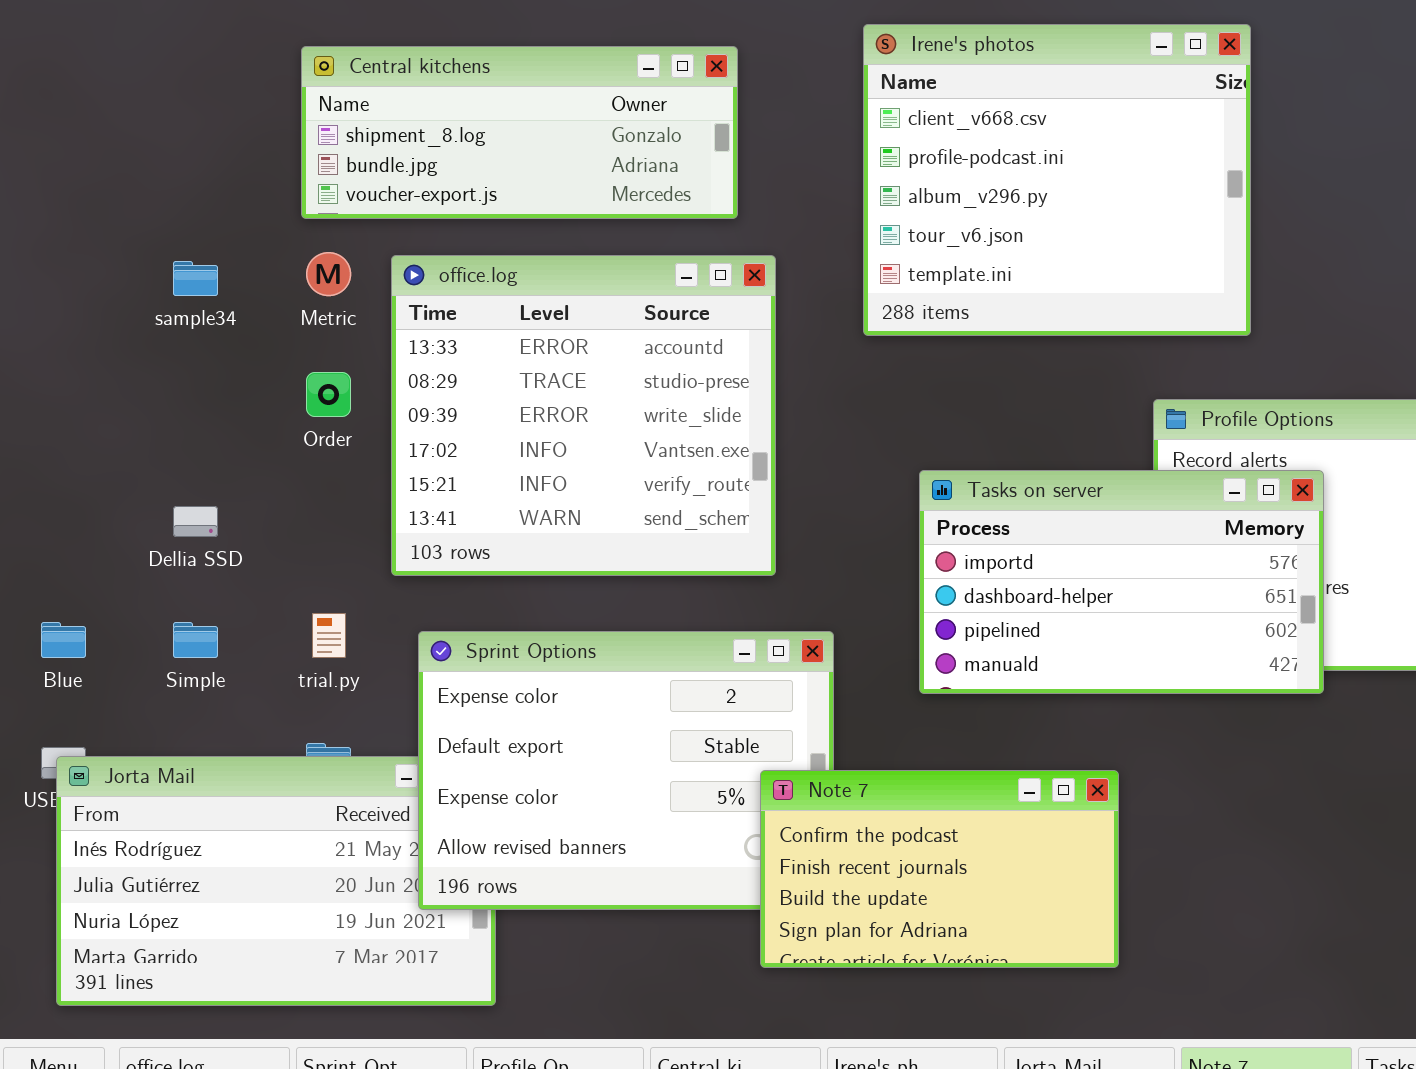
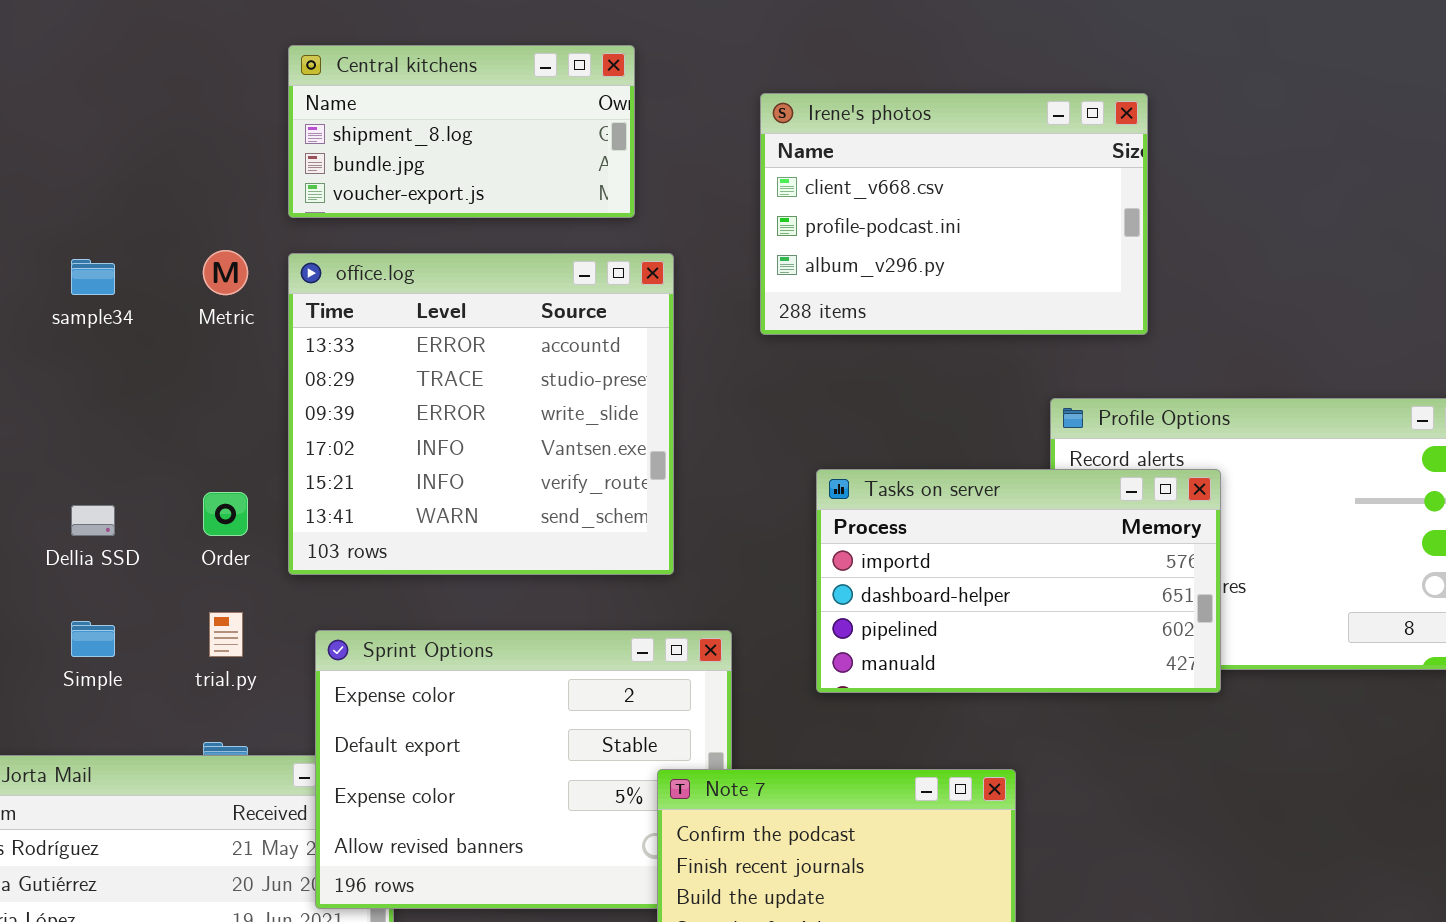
Irene's photos: [863,24,1251,336] -> [760,93,1148,335], resized
Central kitchens: [301,46,738,219] -> [288,45,635,218], resized
Order: [306,372,351,417] -> [203,492,248,536], moved

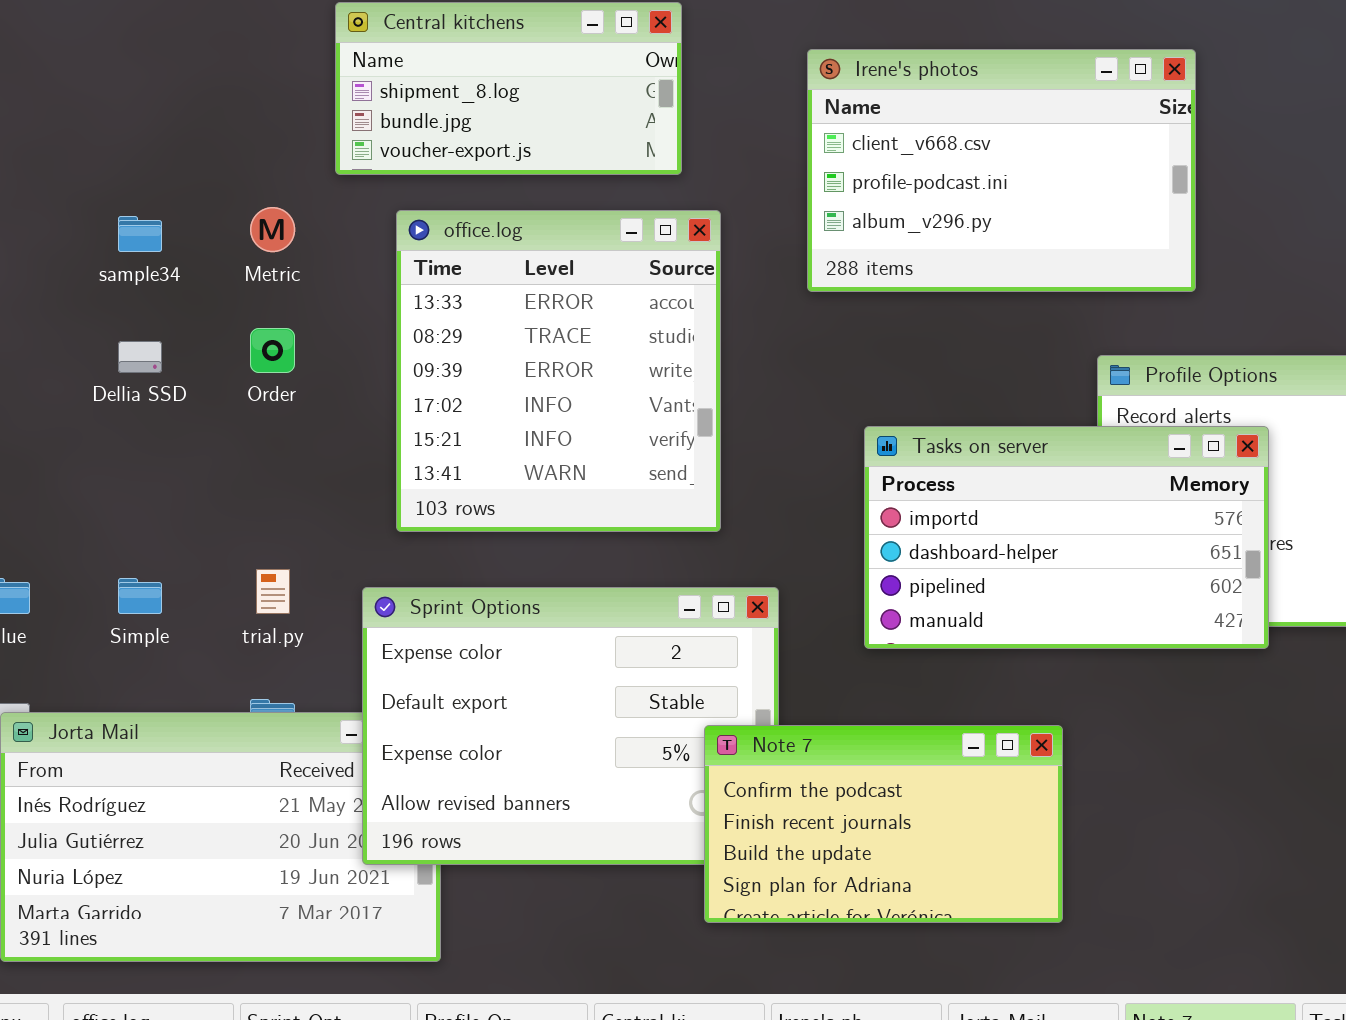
office.log: [288,253,674,575] -> [396,210,721,532], resized
Order: [203,492,248,536] -> [250,328,295,373], moved
Dellia SSD: [71,505,115,536] -> [118,341,162,373], moved

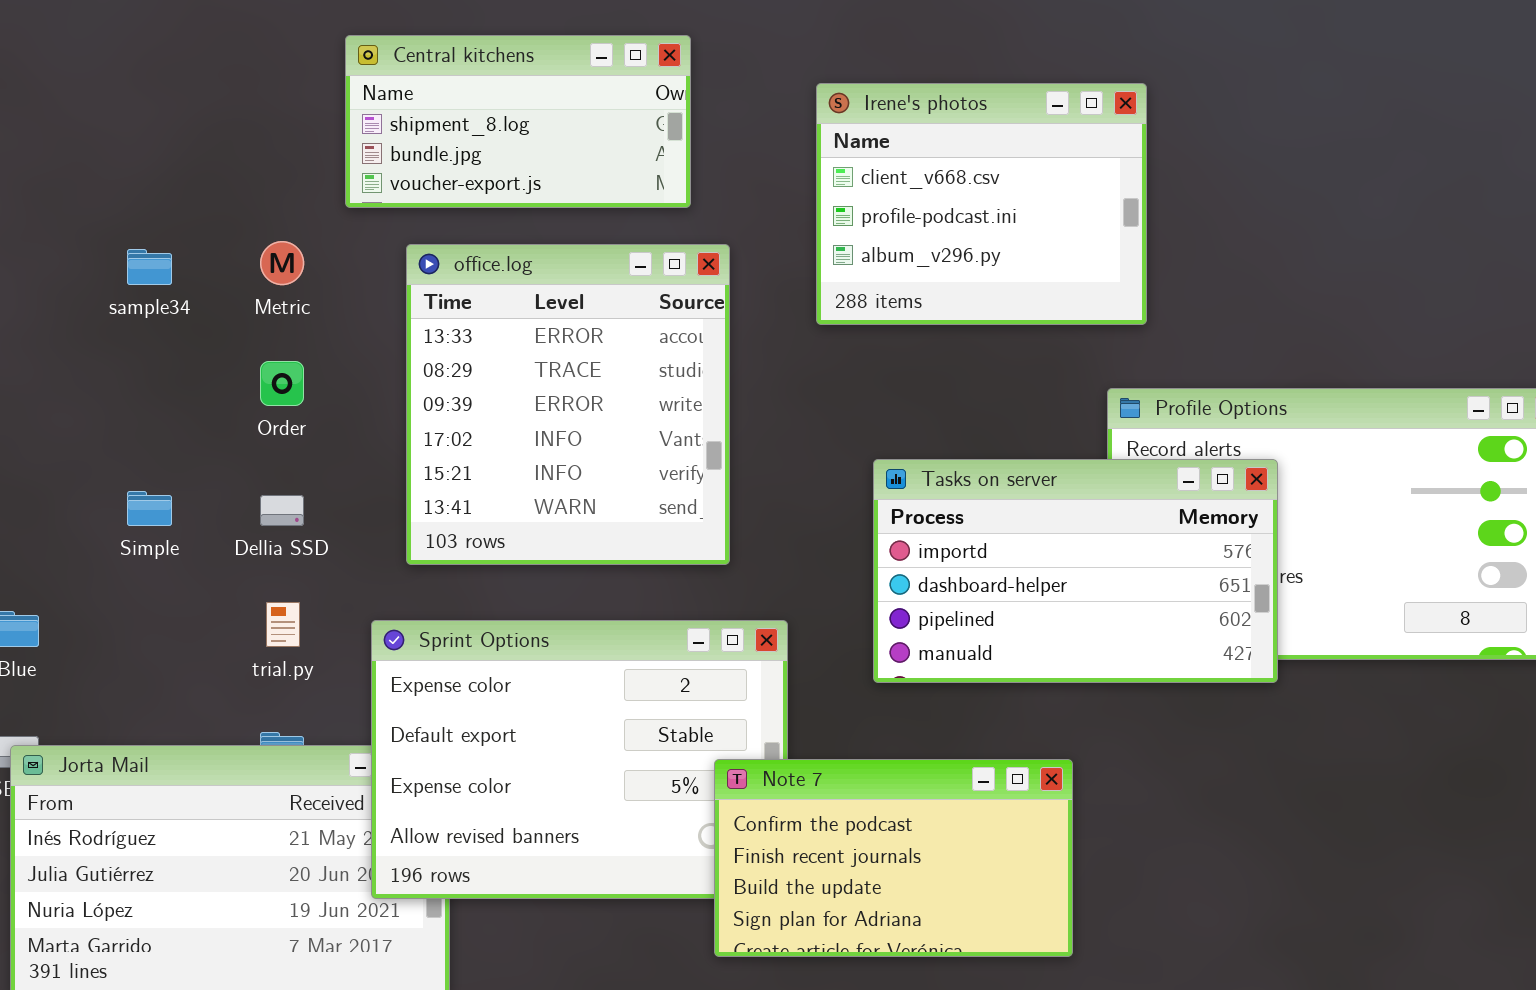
Irene's photos: [807,49,1196,292] -> [816,83,1147,325], resized
Dellia SSD: [118,341,162,373] -> [260,495,304,526], moved
Simple: [118,578,162,614] -> [127,491,172,526], moved

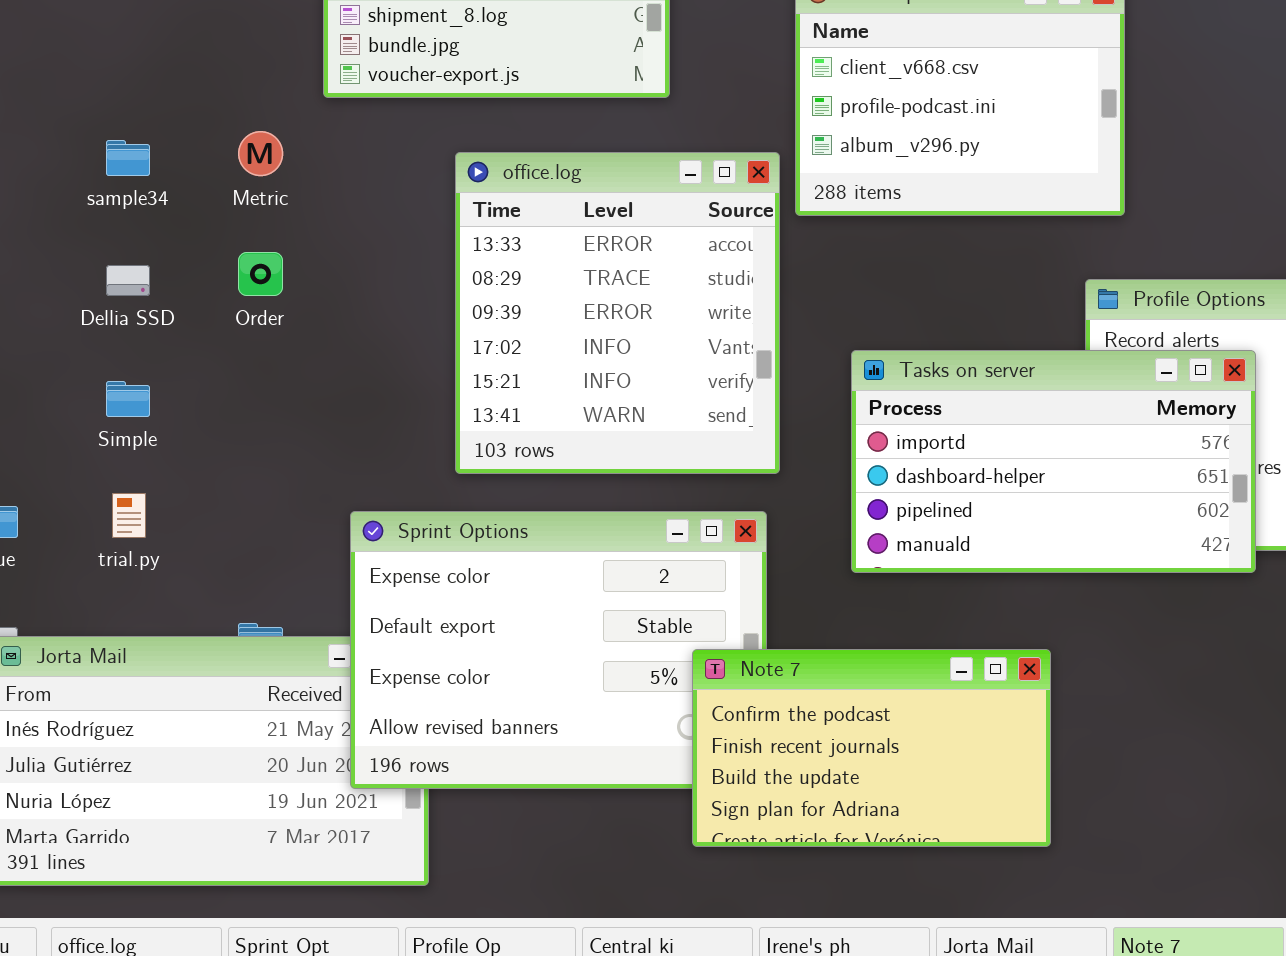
office.log: [406,244,730,565] -> [455,152,780,474], moved
Dellia SSD: [260,495,304,526] -> [106,265,150,296], moved
trial.py: [266,602,300,647] -> [112,493,146,538], moved

